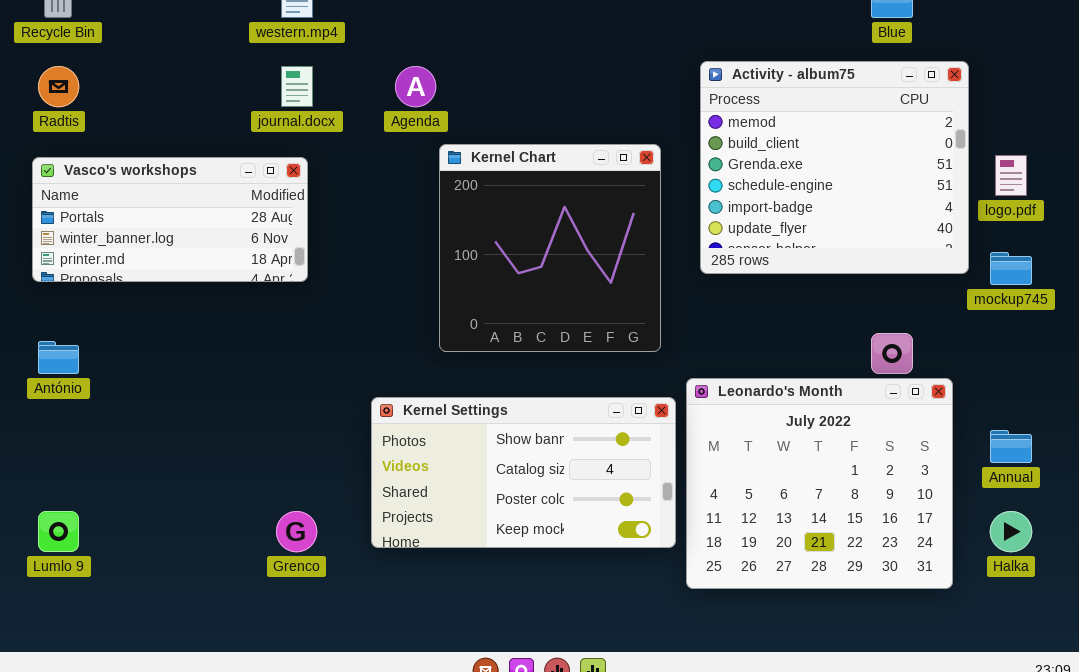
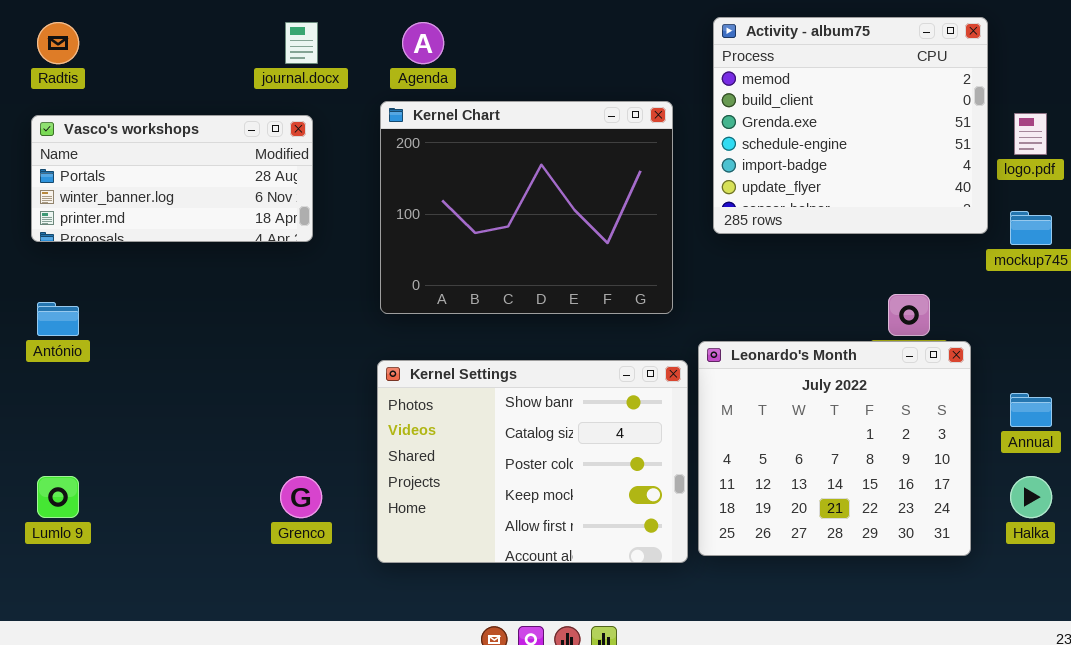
Kernel Chart: [439,144,661,352] -> [380,101,673,314], resized
Kernel Settings: [371,397,676,548] -> [377,360,688,563], resized

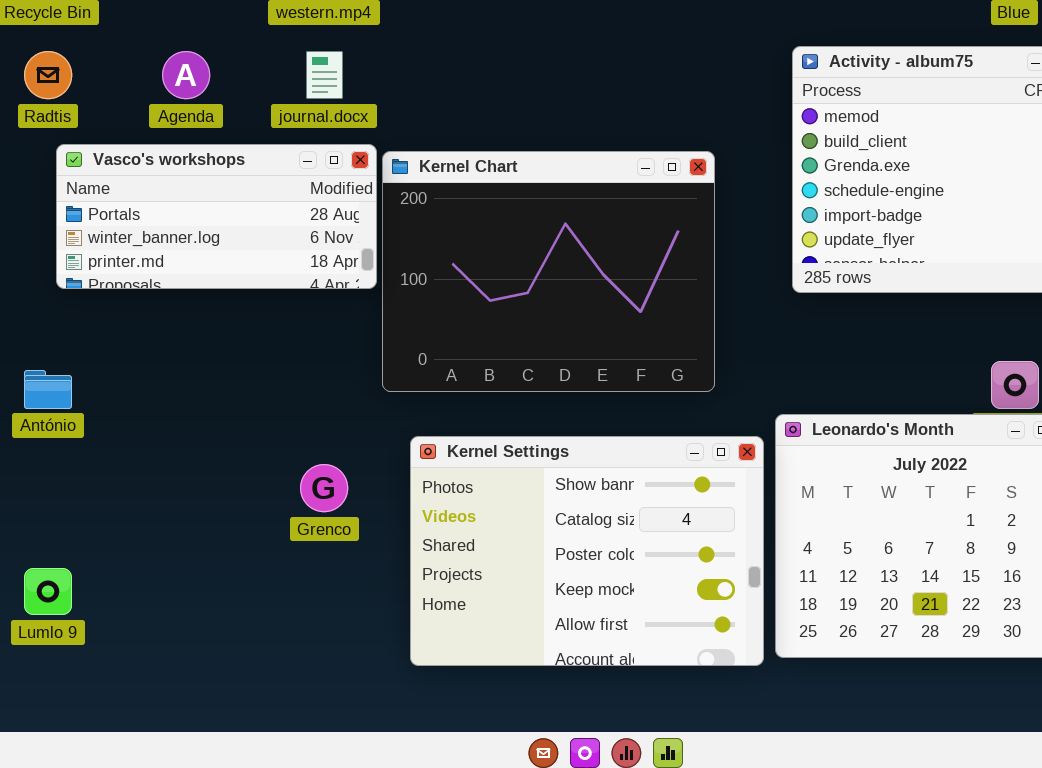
Agenda: [402,22,444,64] -> [162,51,210,99], moved
Kernel Chart: [380,101,673,314] -> [382,151,715,392], moved
Vasco's workshops: [31,115,313,242] -> [56,144,377,289], moved
Grenco: [280,476,322,518] -> [300,464,348,512], moved

